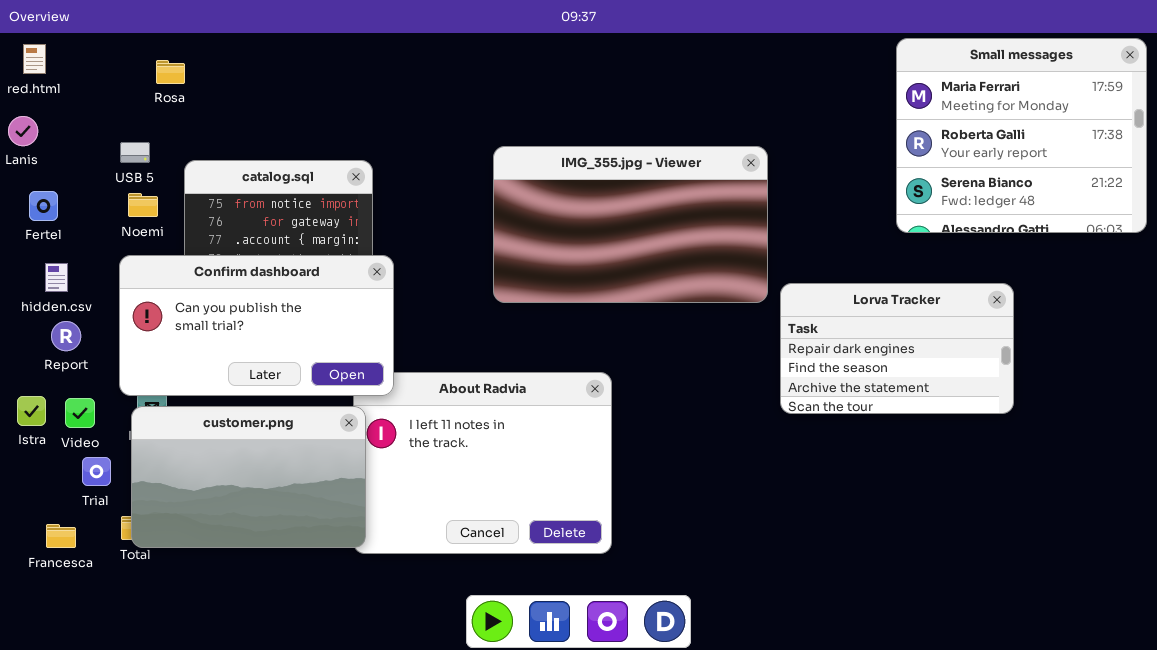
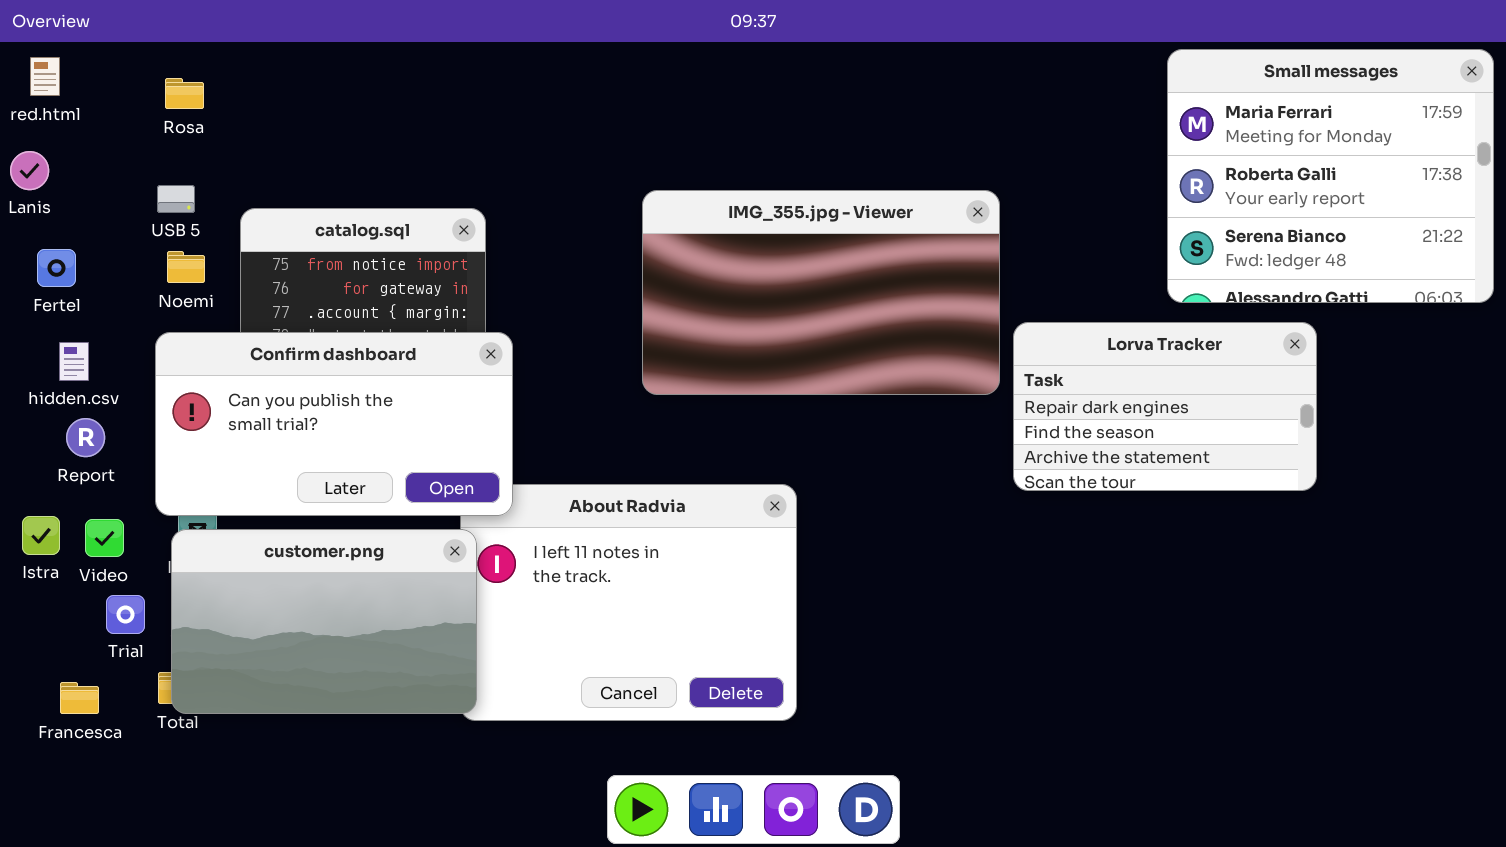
Rosa: [156,60,185,84] -> [165,78,204,109], moved
Lorva Tracker: [780,283,1014,414] -> [1013,322,1317,491], moved

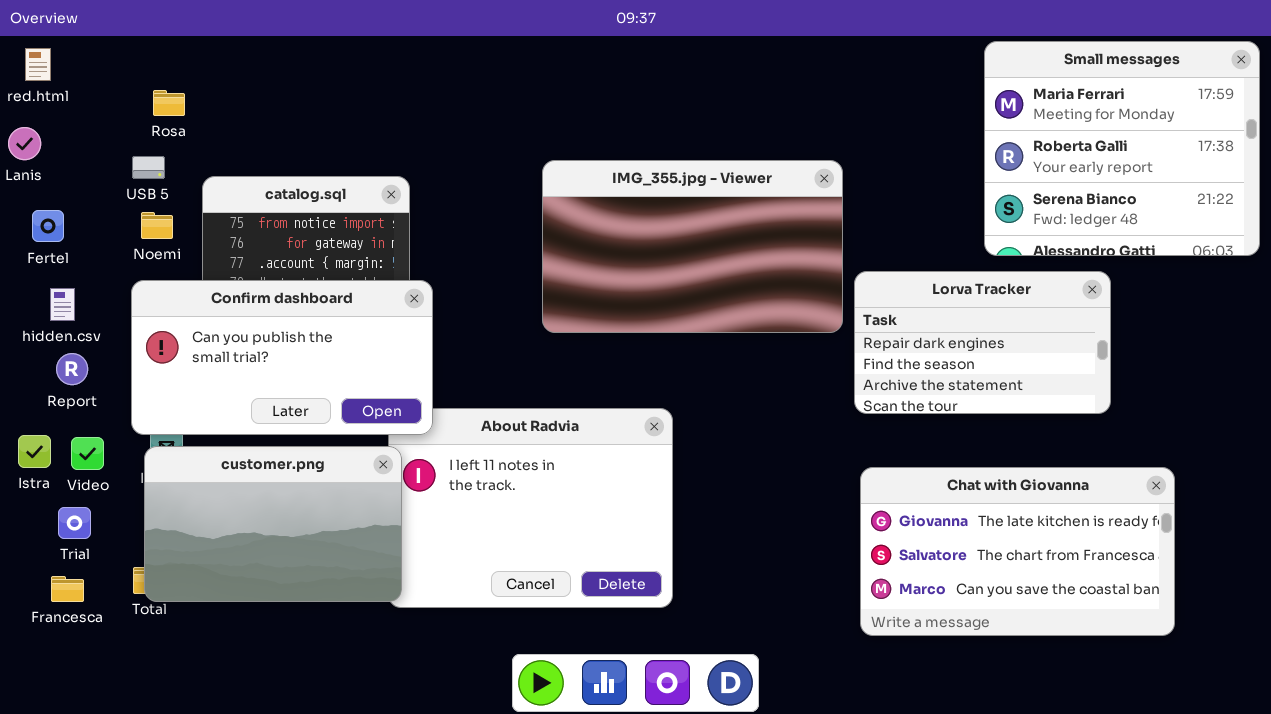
Rosa: [165,78,204,109] -> [153,90,185,116], moved
Chat with Giovanna: none -> [860,467,1175,636], opened
Trial: [106,595,145,634] -> [58,507,91,539], moved

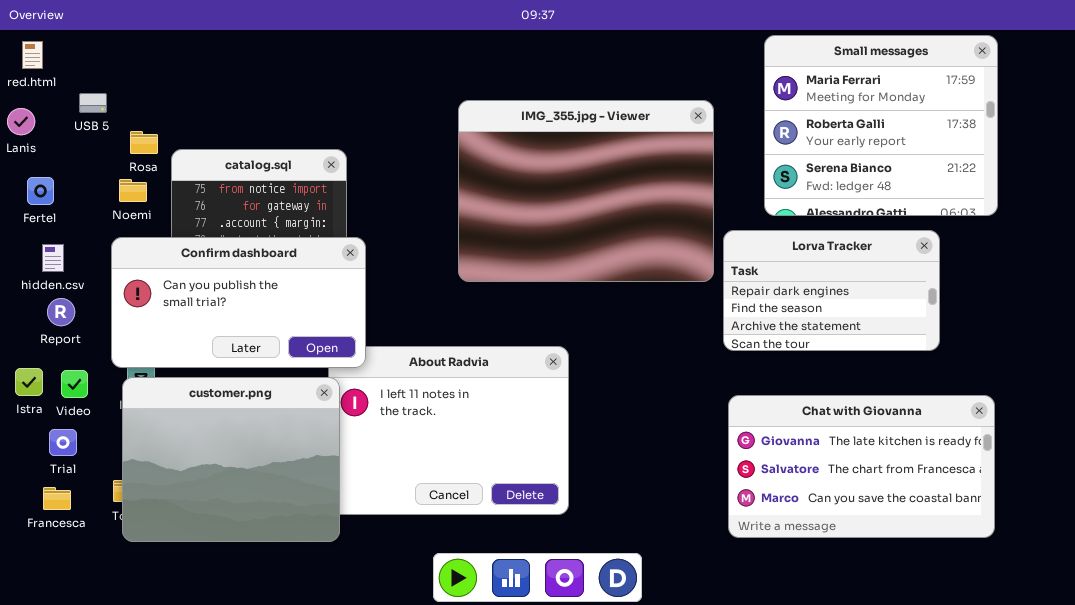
Small messages: [984,41,1260,256] -> [764,35,998,216], moved
Rosa: [153,90,185,116] -> [130,131,158,154], moved
USB 5: [132,156,165,179] -> [79,93,107,113], moved
IMG_355.jpg - Viewer: [542,160,843,333] -> [458,100,714,282], resized
customer.png: [144,446,402,602] -> [122,377,340,542], resized

